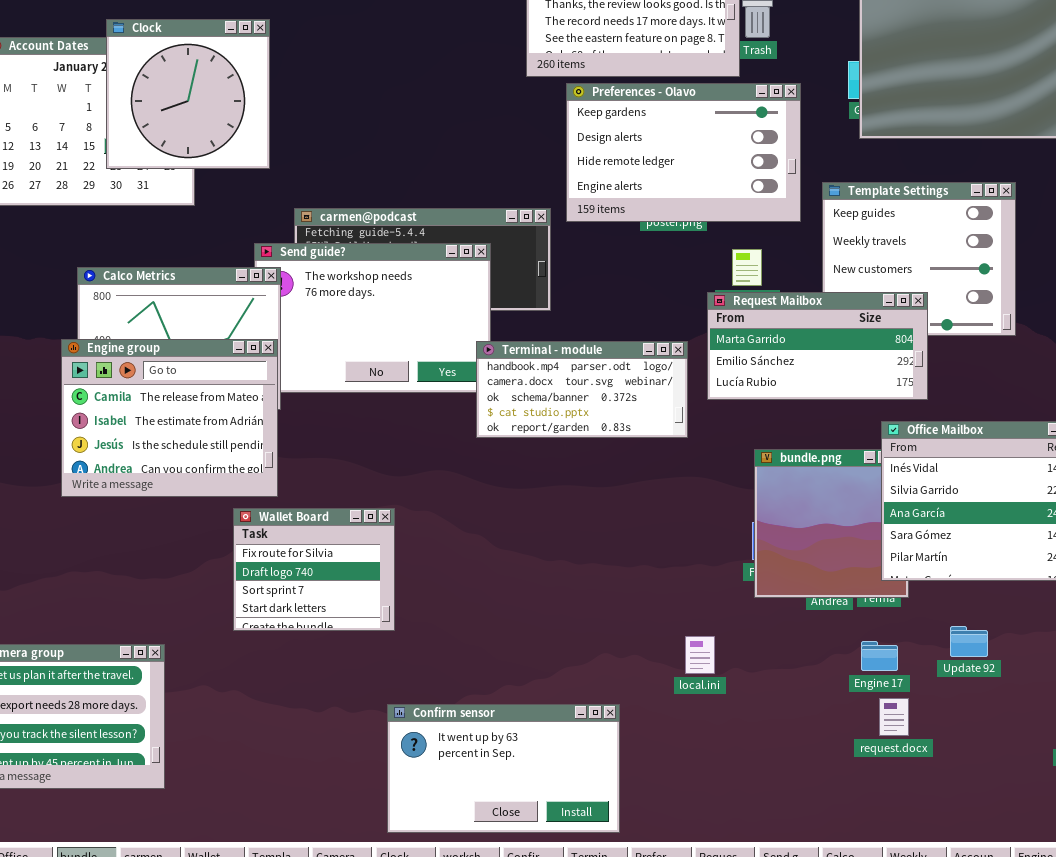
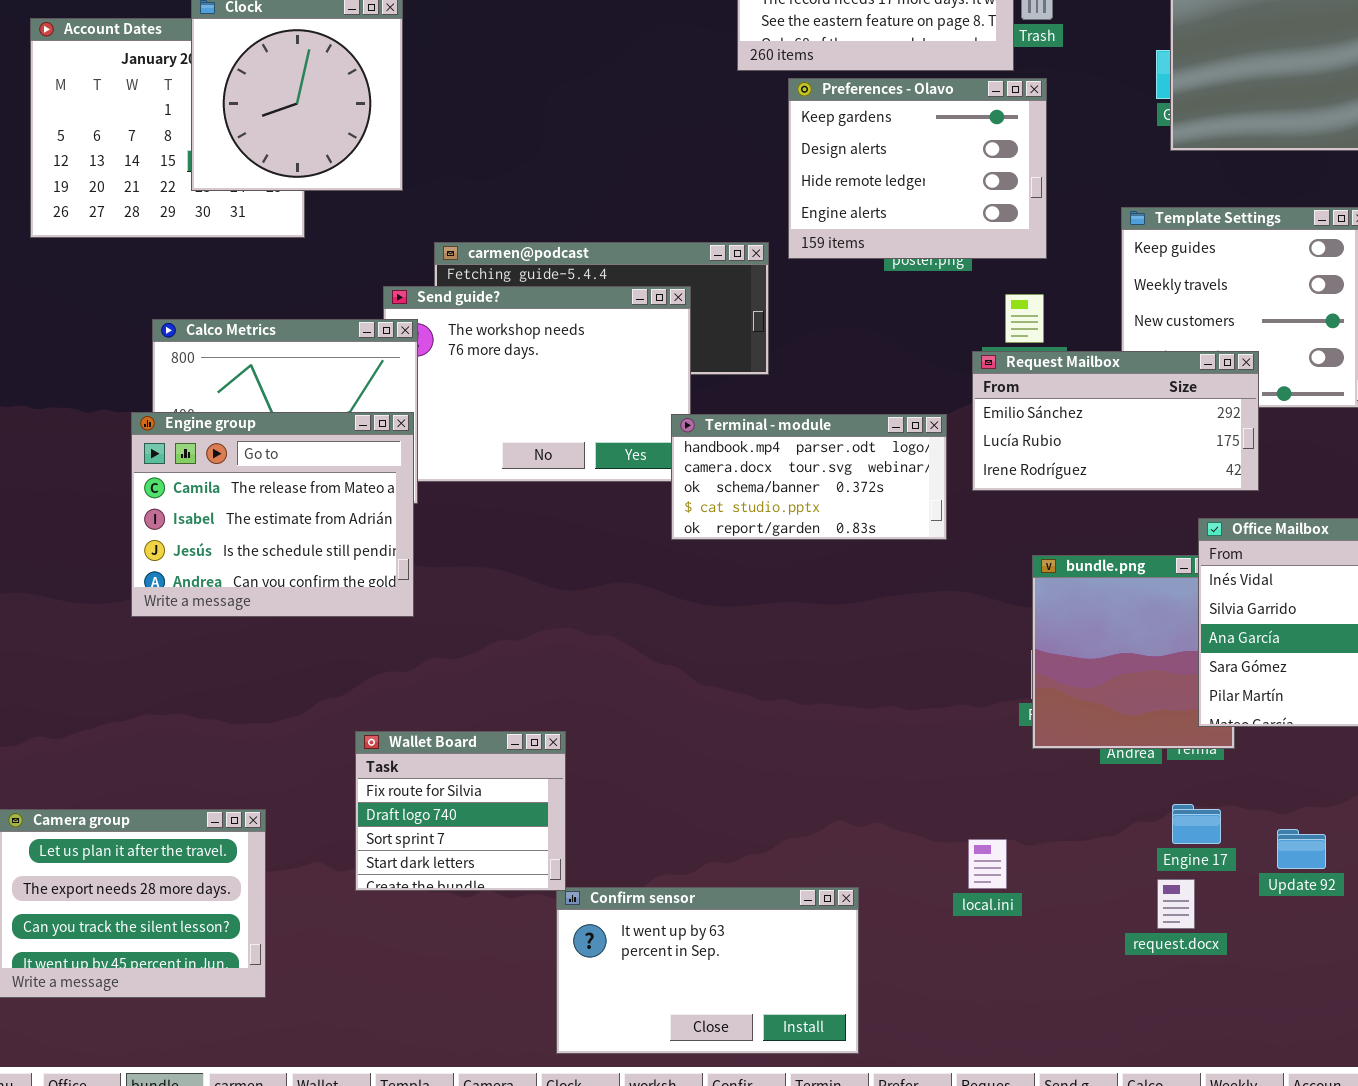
Preferences - Olavo: [566,83,801,222] -> [788,78,1047,259], resized
Request Mailbox: [707,292,928,400] -> [972,351,1259,491], scrolled down 1 row
Wallet Board: [233,508,395,631] -> [355,731,566,891], moved
Update 92: [950,626,988,657] -> [1277,829,1326,869], moved
local.ini: [685,636,715,674] -> [968,839,1007,889], moved
request.docx: [879,698,909,736] -> [1157,879,1195,929], moved

